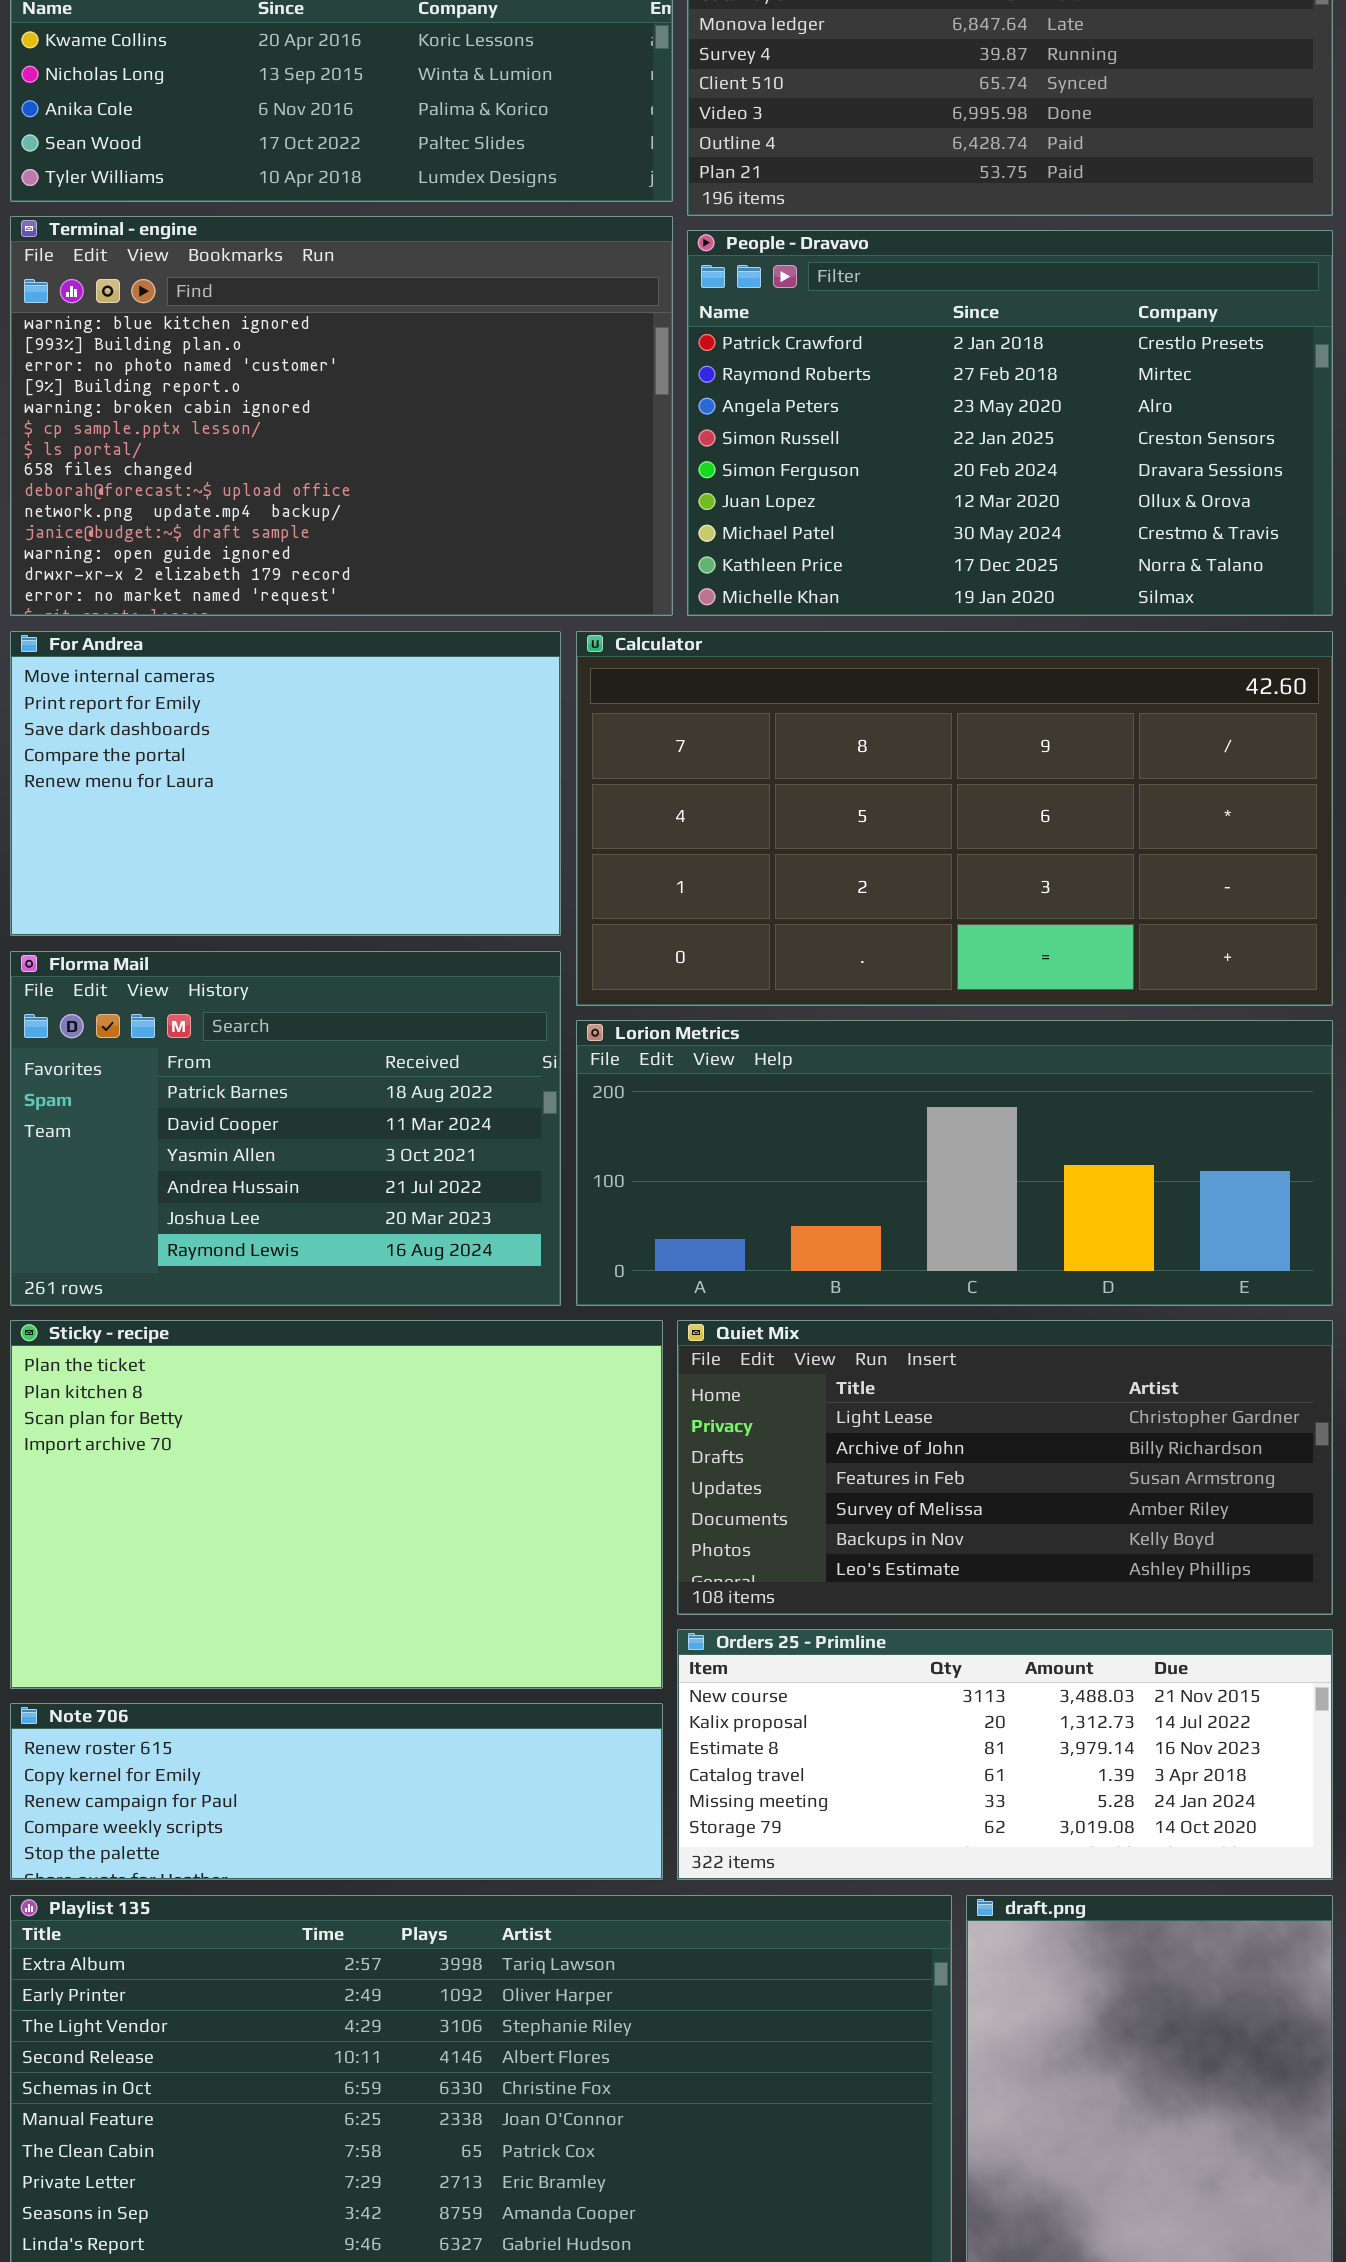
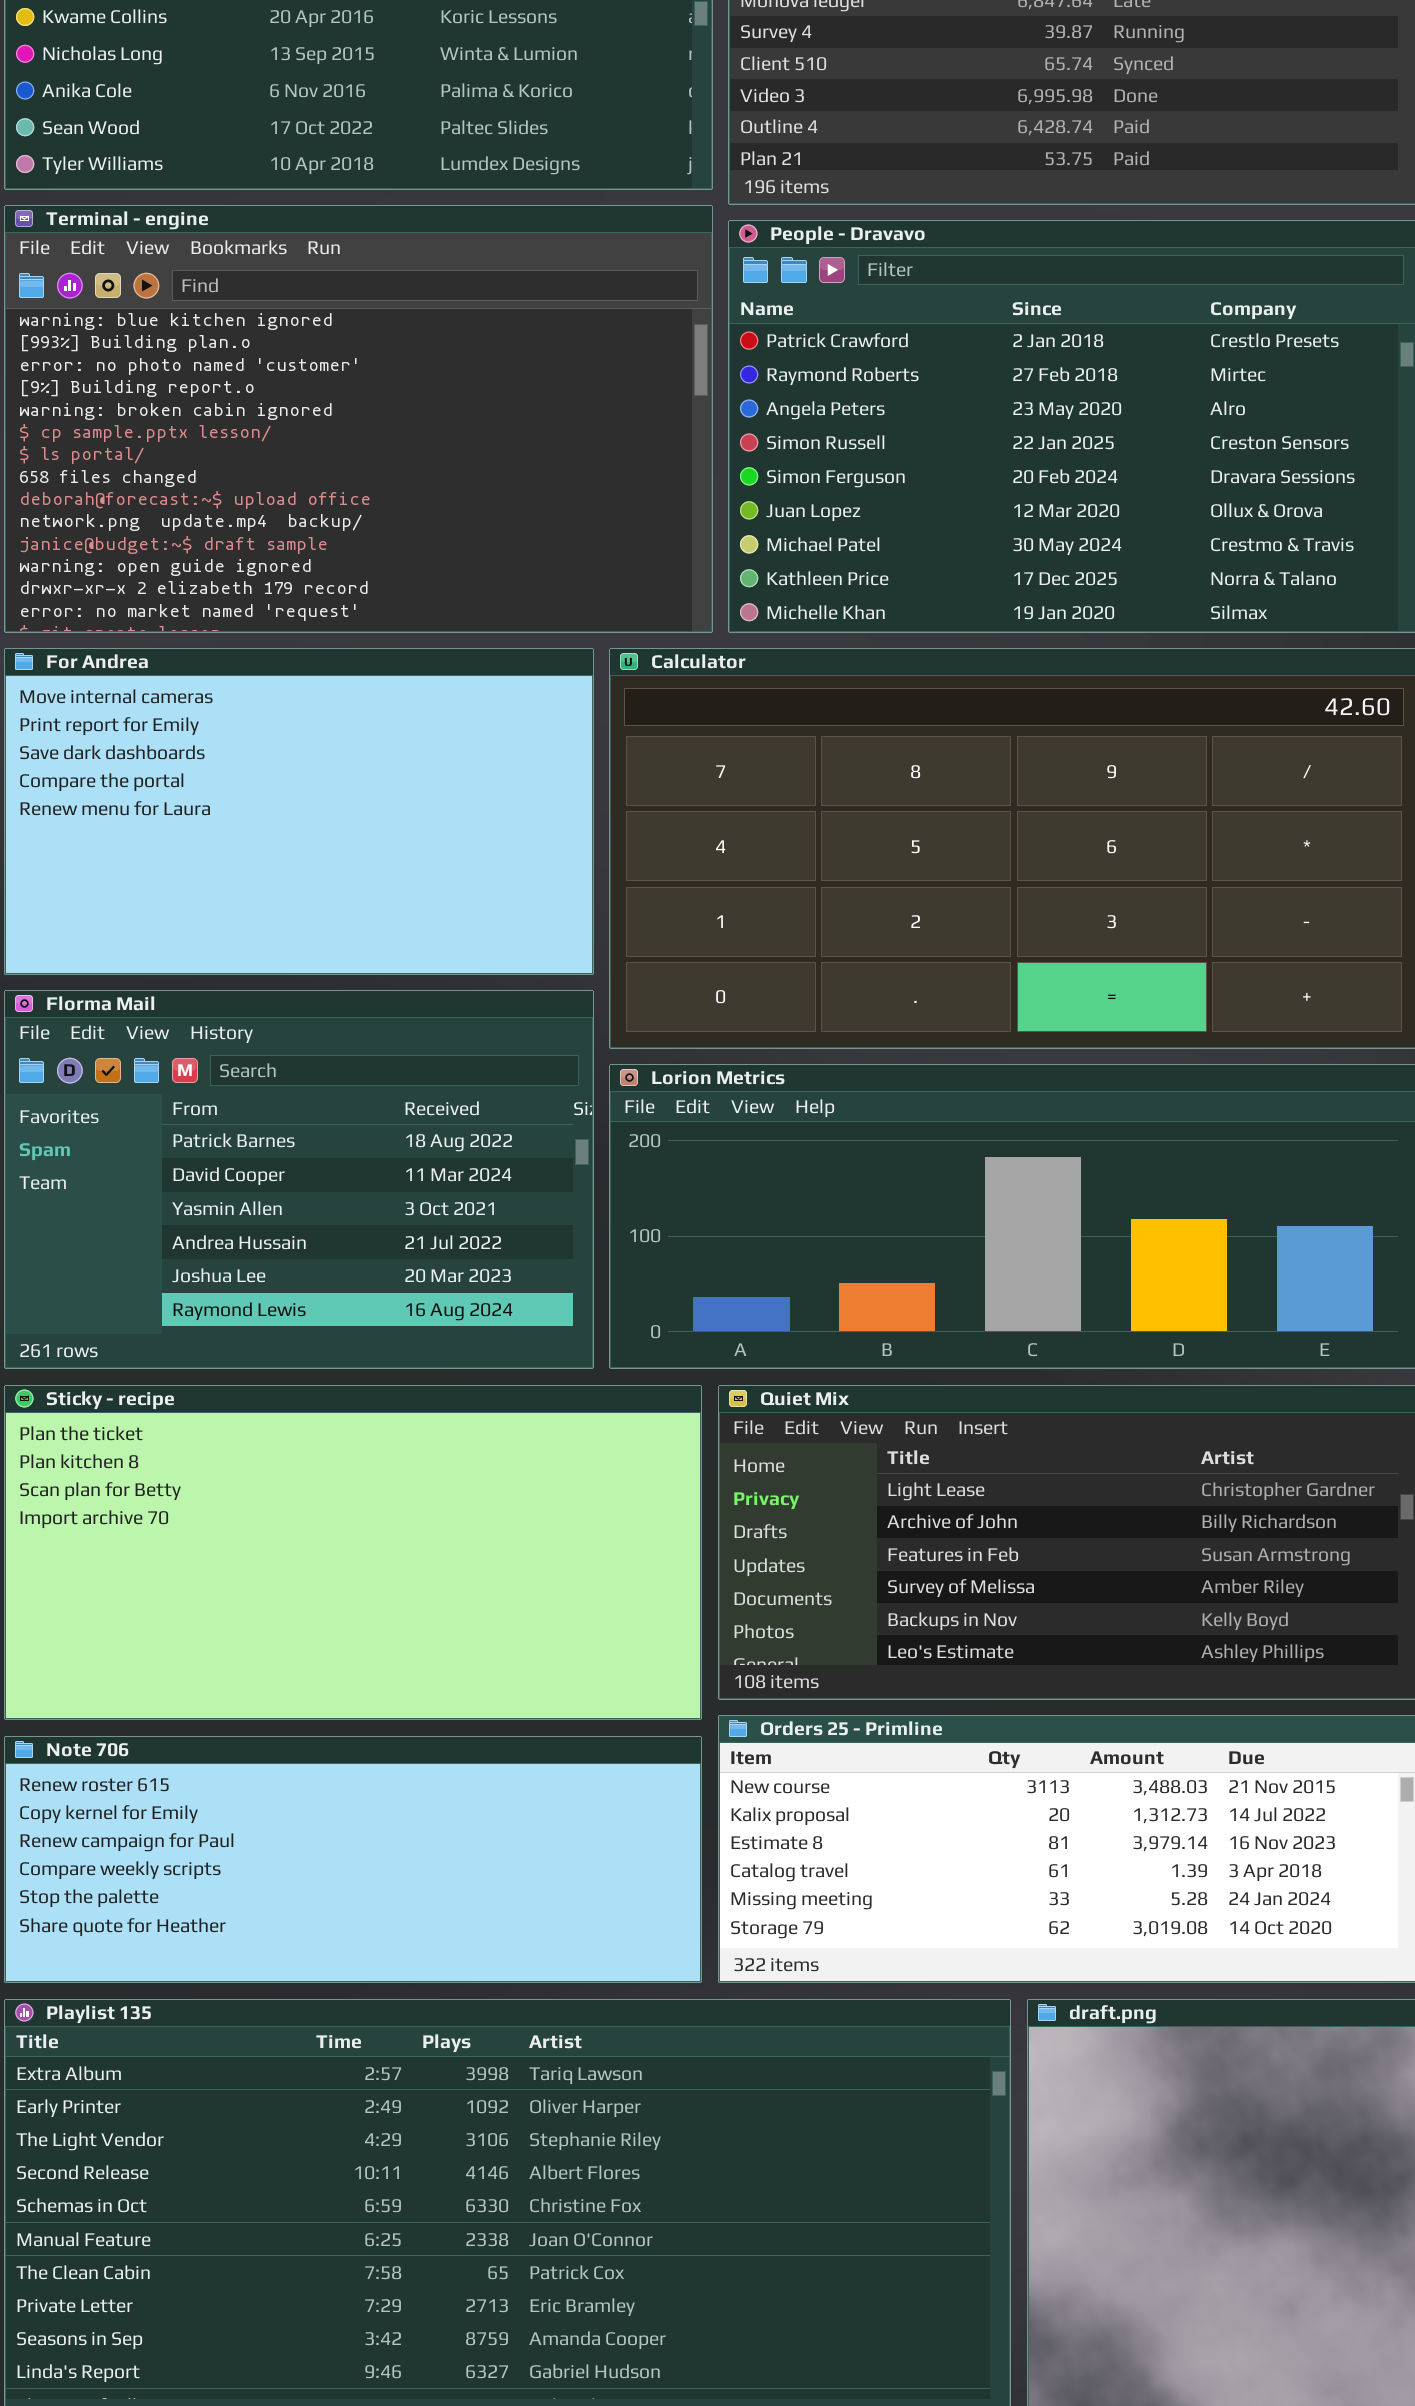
Sticky - recipe: [10,1320,663,1689] -> [4,1385,702,1720], resized
Note 706: [10,1703,663,1880] -> [4,1736,702,1983], resized

